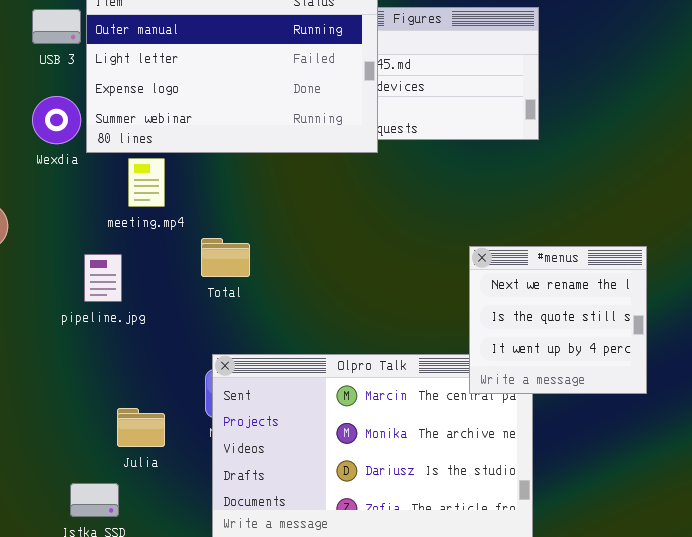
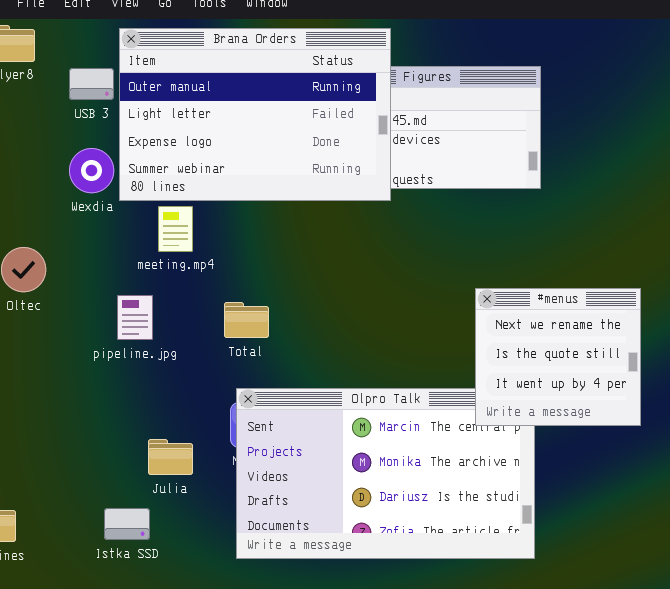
Total: [201,238,250,277] -> [224,302,269,338], moved

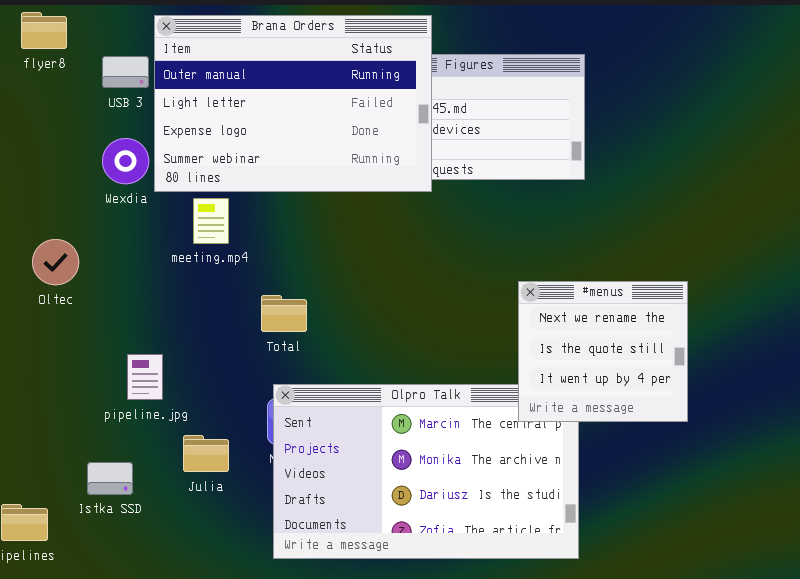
pipeline.jpg: [117,295,153,340] -> [127,354,163,400], moved
Istka SSD: [104,508,150,540] -> [87,462,133,495], moved

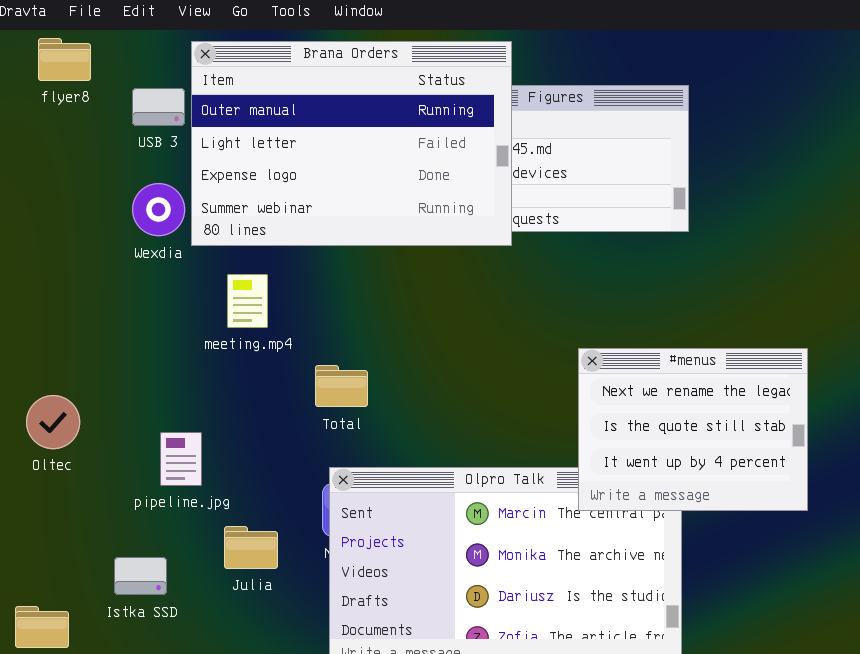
meeting.mp4: [193,198,229,244] -> [227,274,268,328], moved
Oltec: [32,239,79,285] -> [26,395,80,449], moved
#menus: [518,281,688,422] -> [578,348,808,511], resized

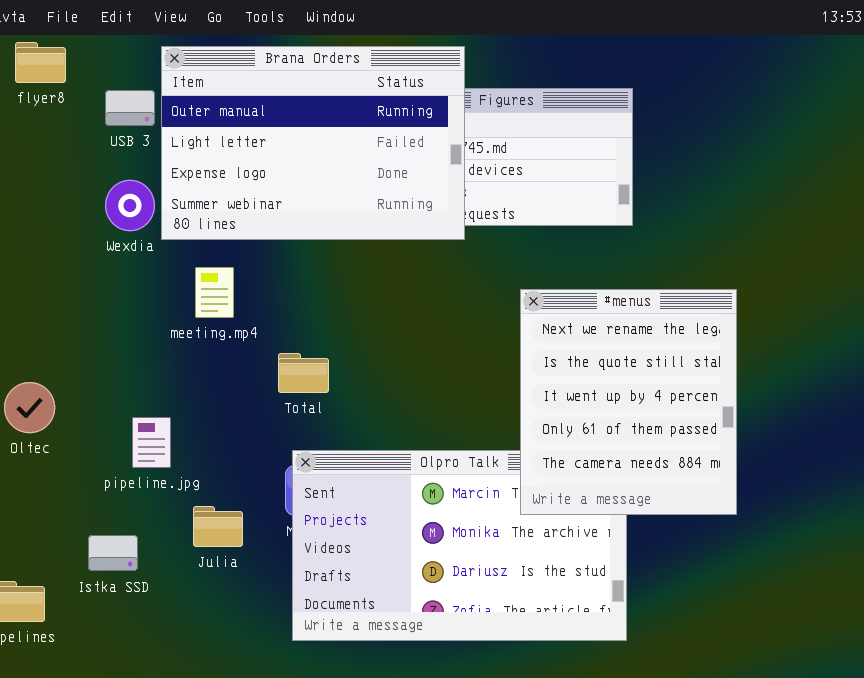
#menus: [578,348,808,511] -> [520,289,737,515], moved, resized

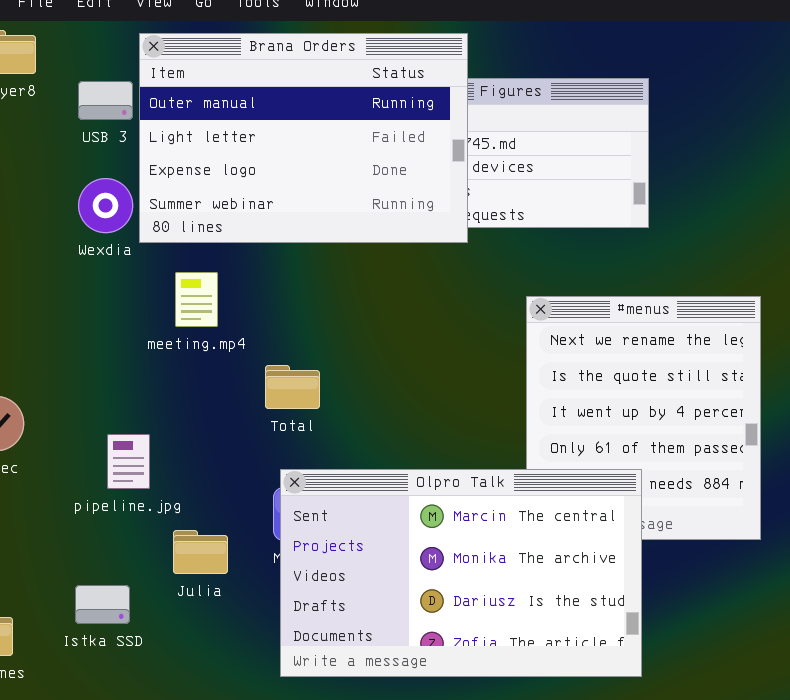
Olpro Talk: [292,450,627,641] -> [280,469,642,677], raised
Istka SSD: [88,535,138,571] -> [75,585,130,624], moved

